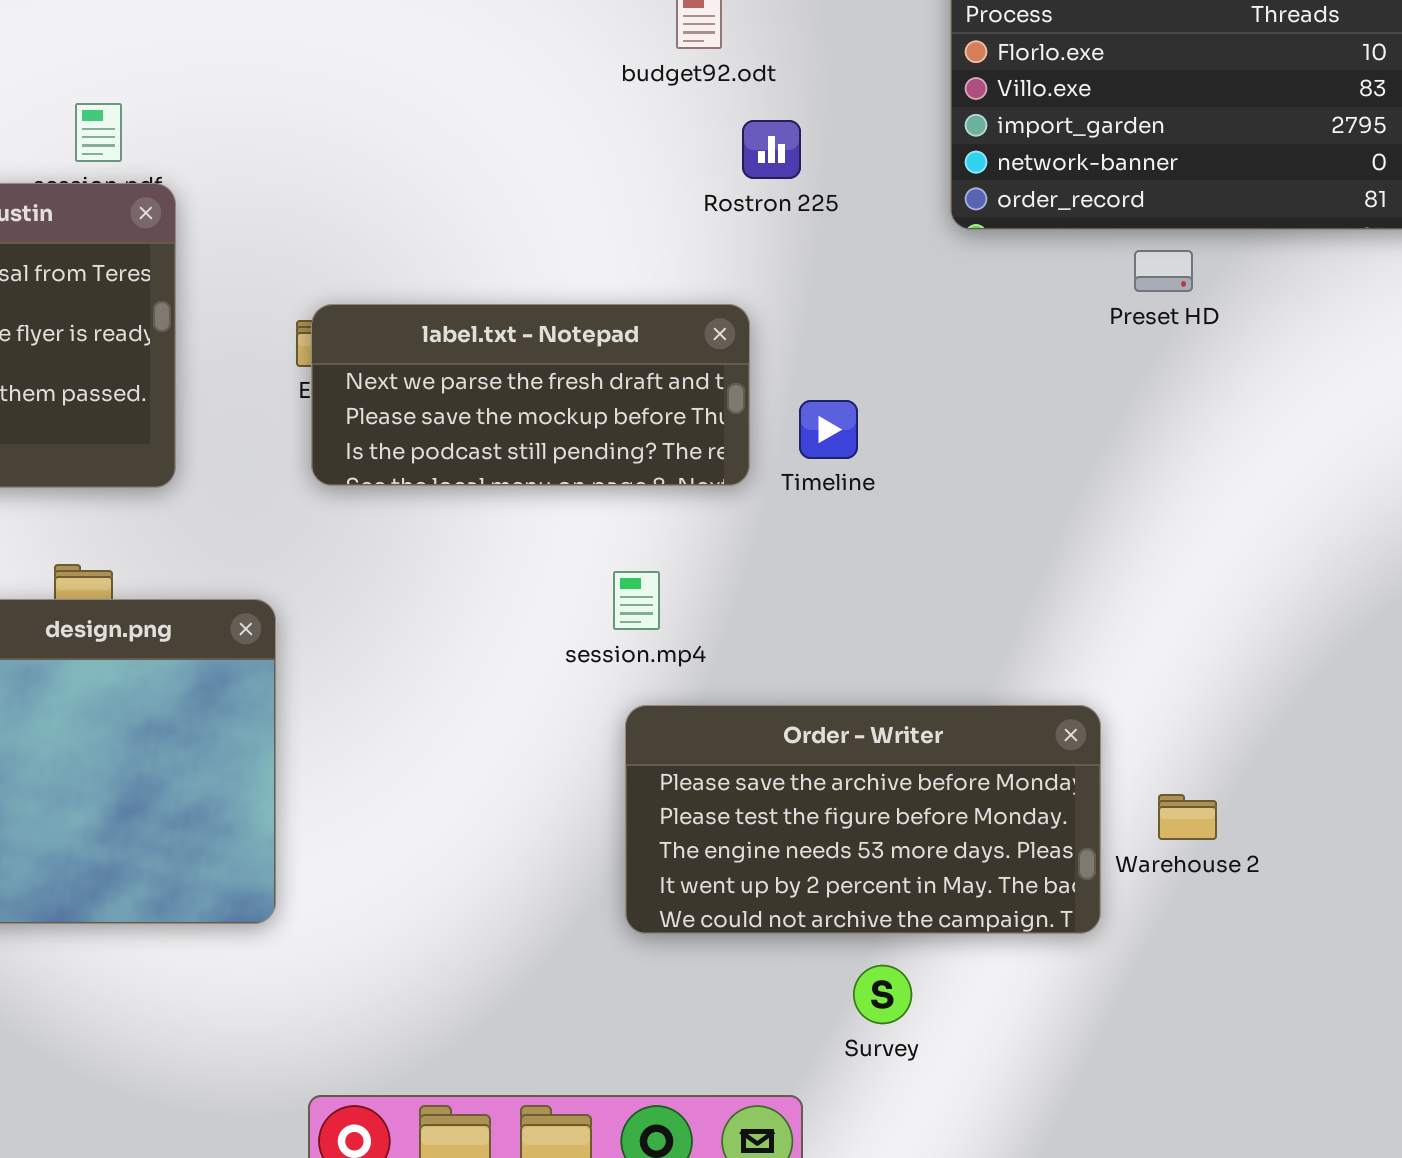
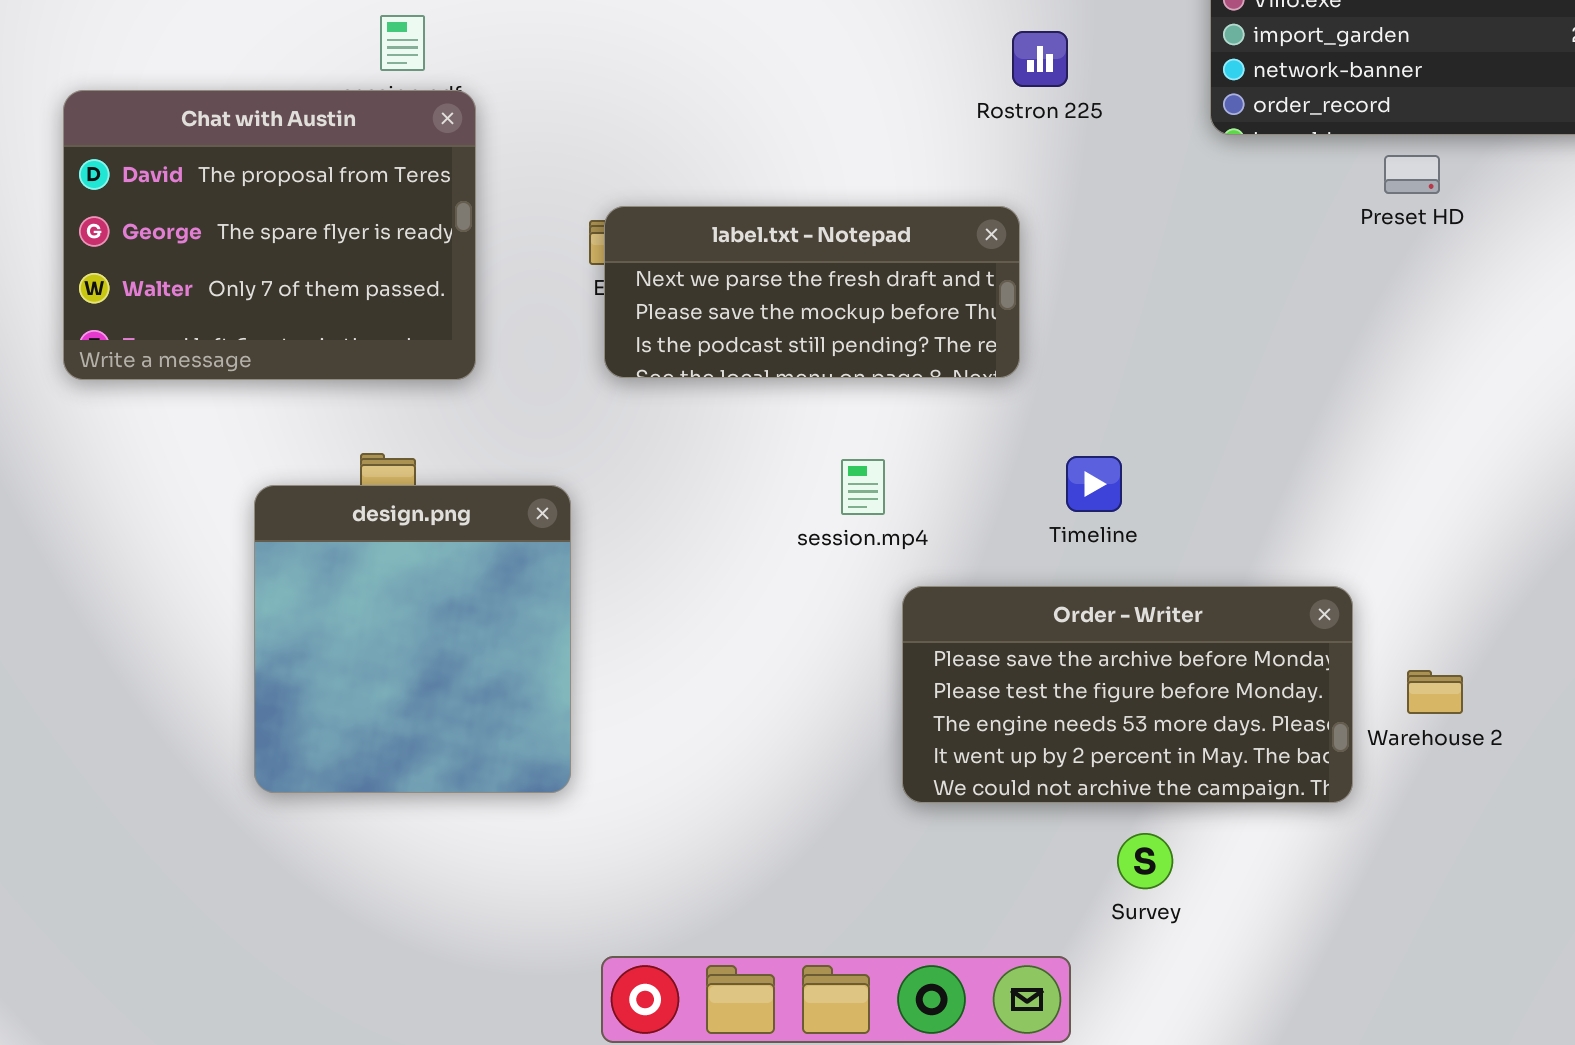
Timeline: [799,400,858,459] -> [1066,456,1122,512], moved
session.mp4: [613,571,660,630] -> [841,459,885,515], moved

